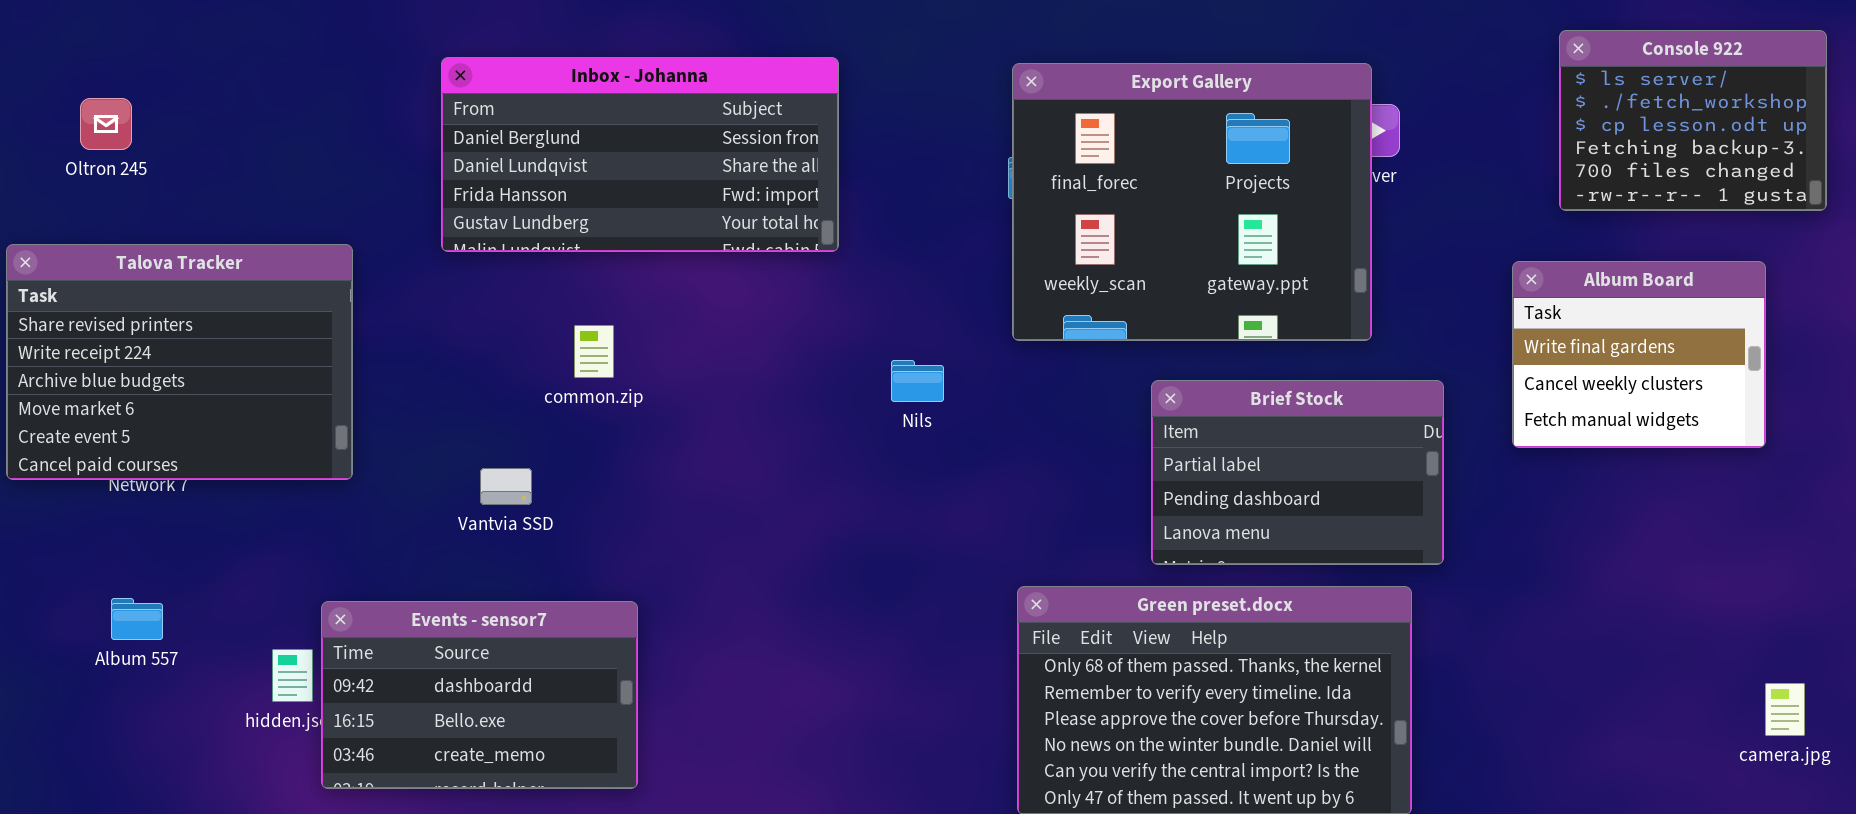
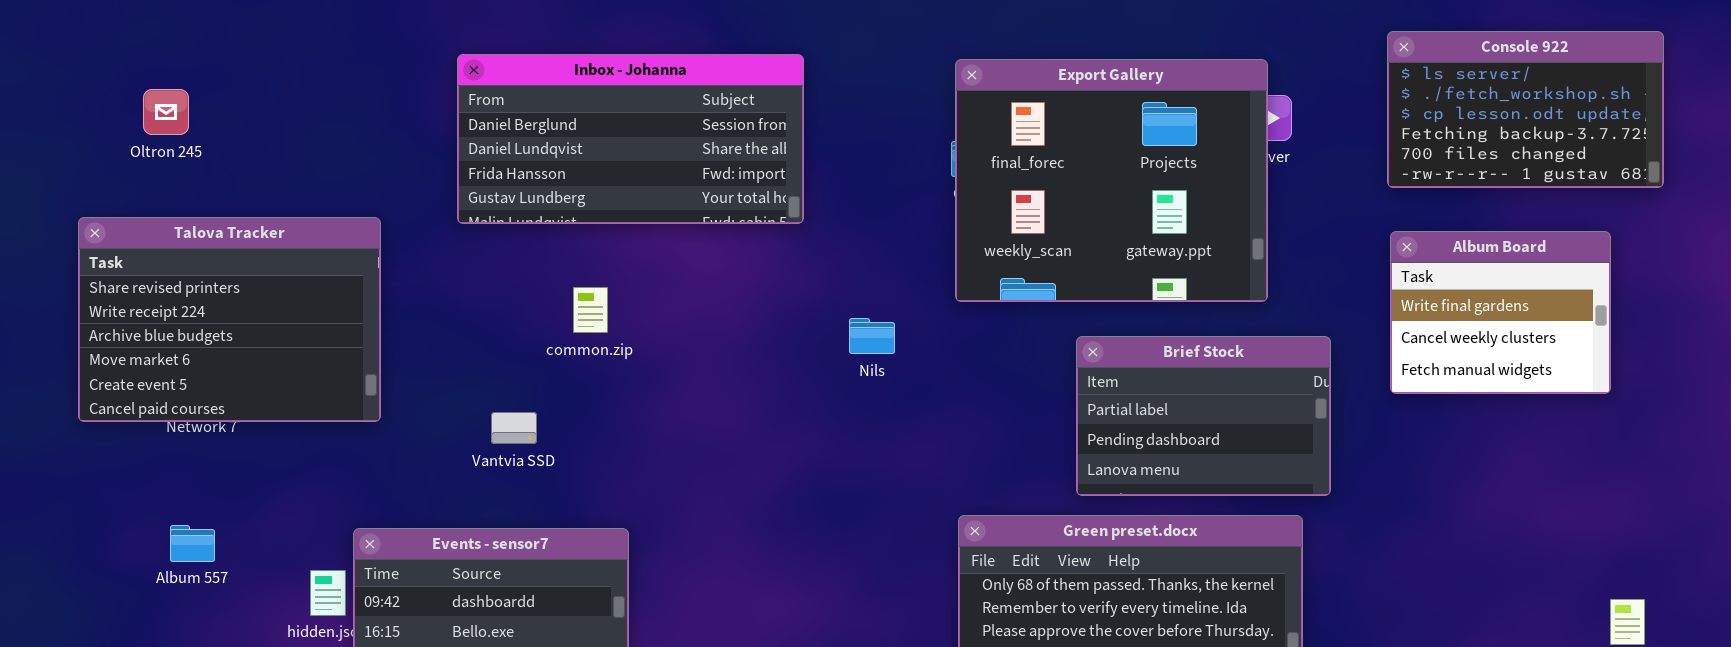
Console 922: [1559,30,1827,211] -> [1387,31,1664,188], resized

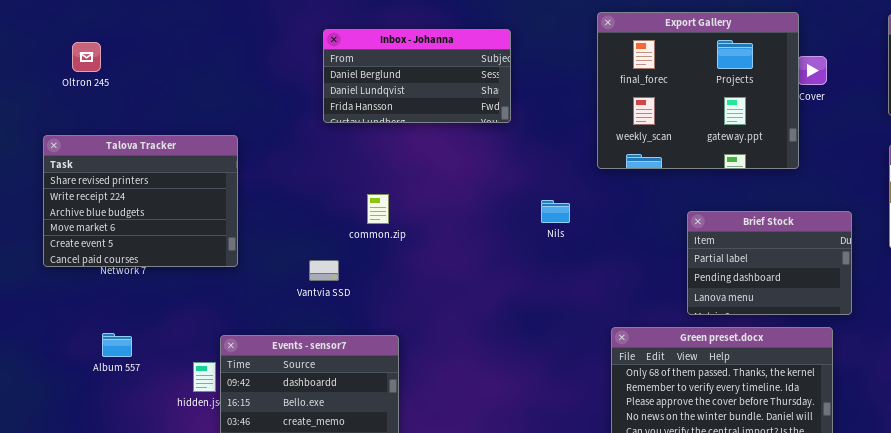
Inbox - Johanna: [457,54,804,224] -> [323,29,511,123], resized
Export Gallery: [955,59,1268,302] -> [597,12,799,169], moved
Oltron 245: [143,89,189,135] -> [72,42,101,72], moved
common.zip: [573,287,608,333] -> [367,194,389,224], moved

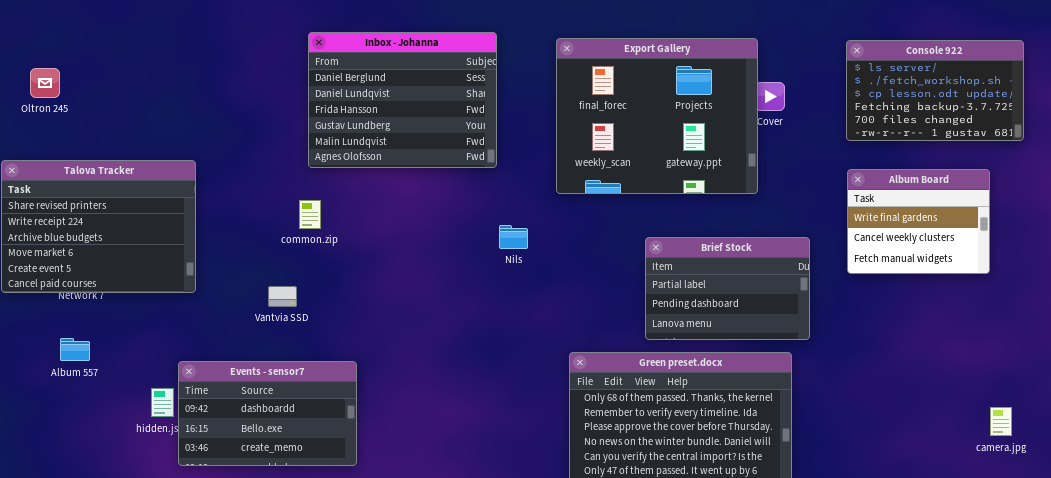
Inbox - Johanna: [323,29,511,123] -> [308,32,497,168], moved, resized
common.zip: [367,194,389,224] -> [299,200,321,229], moved
Album 557: [102,333,132,357] -> [60,338,90,361], moved

